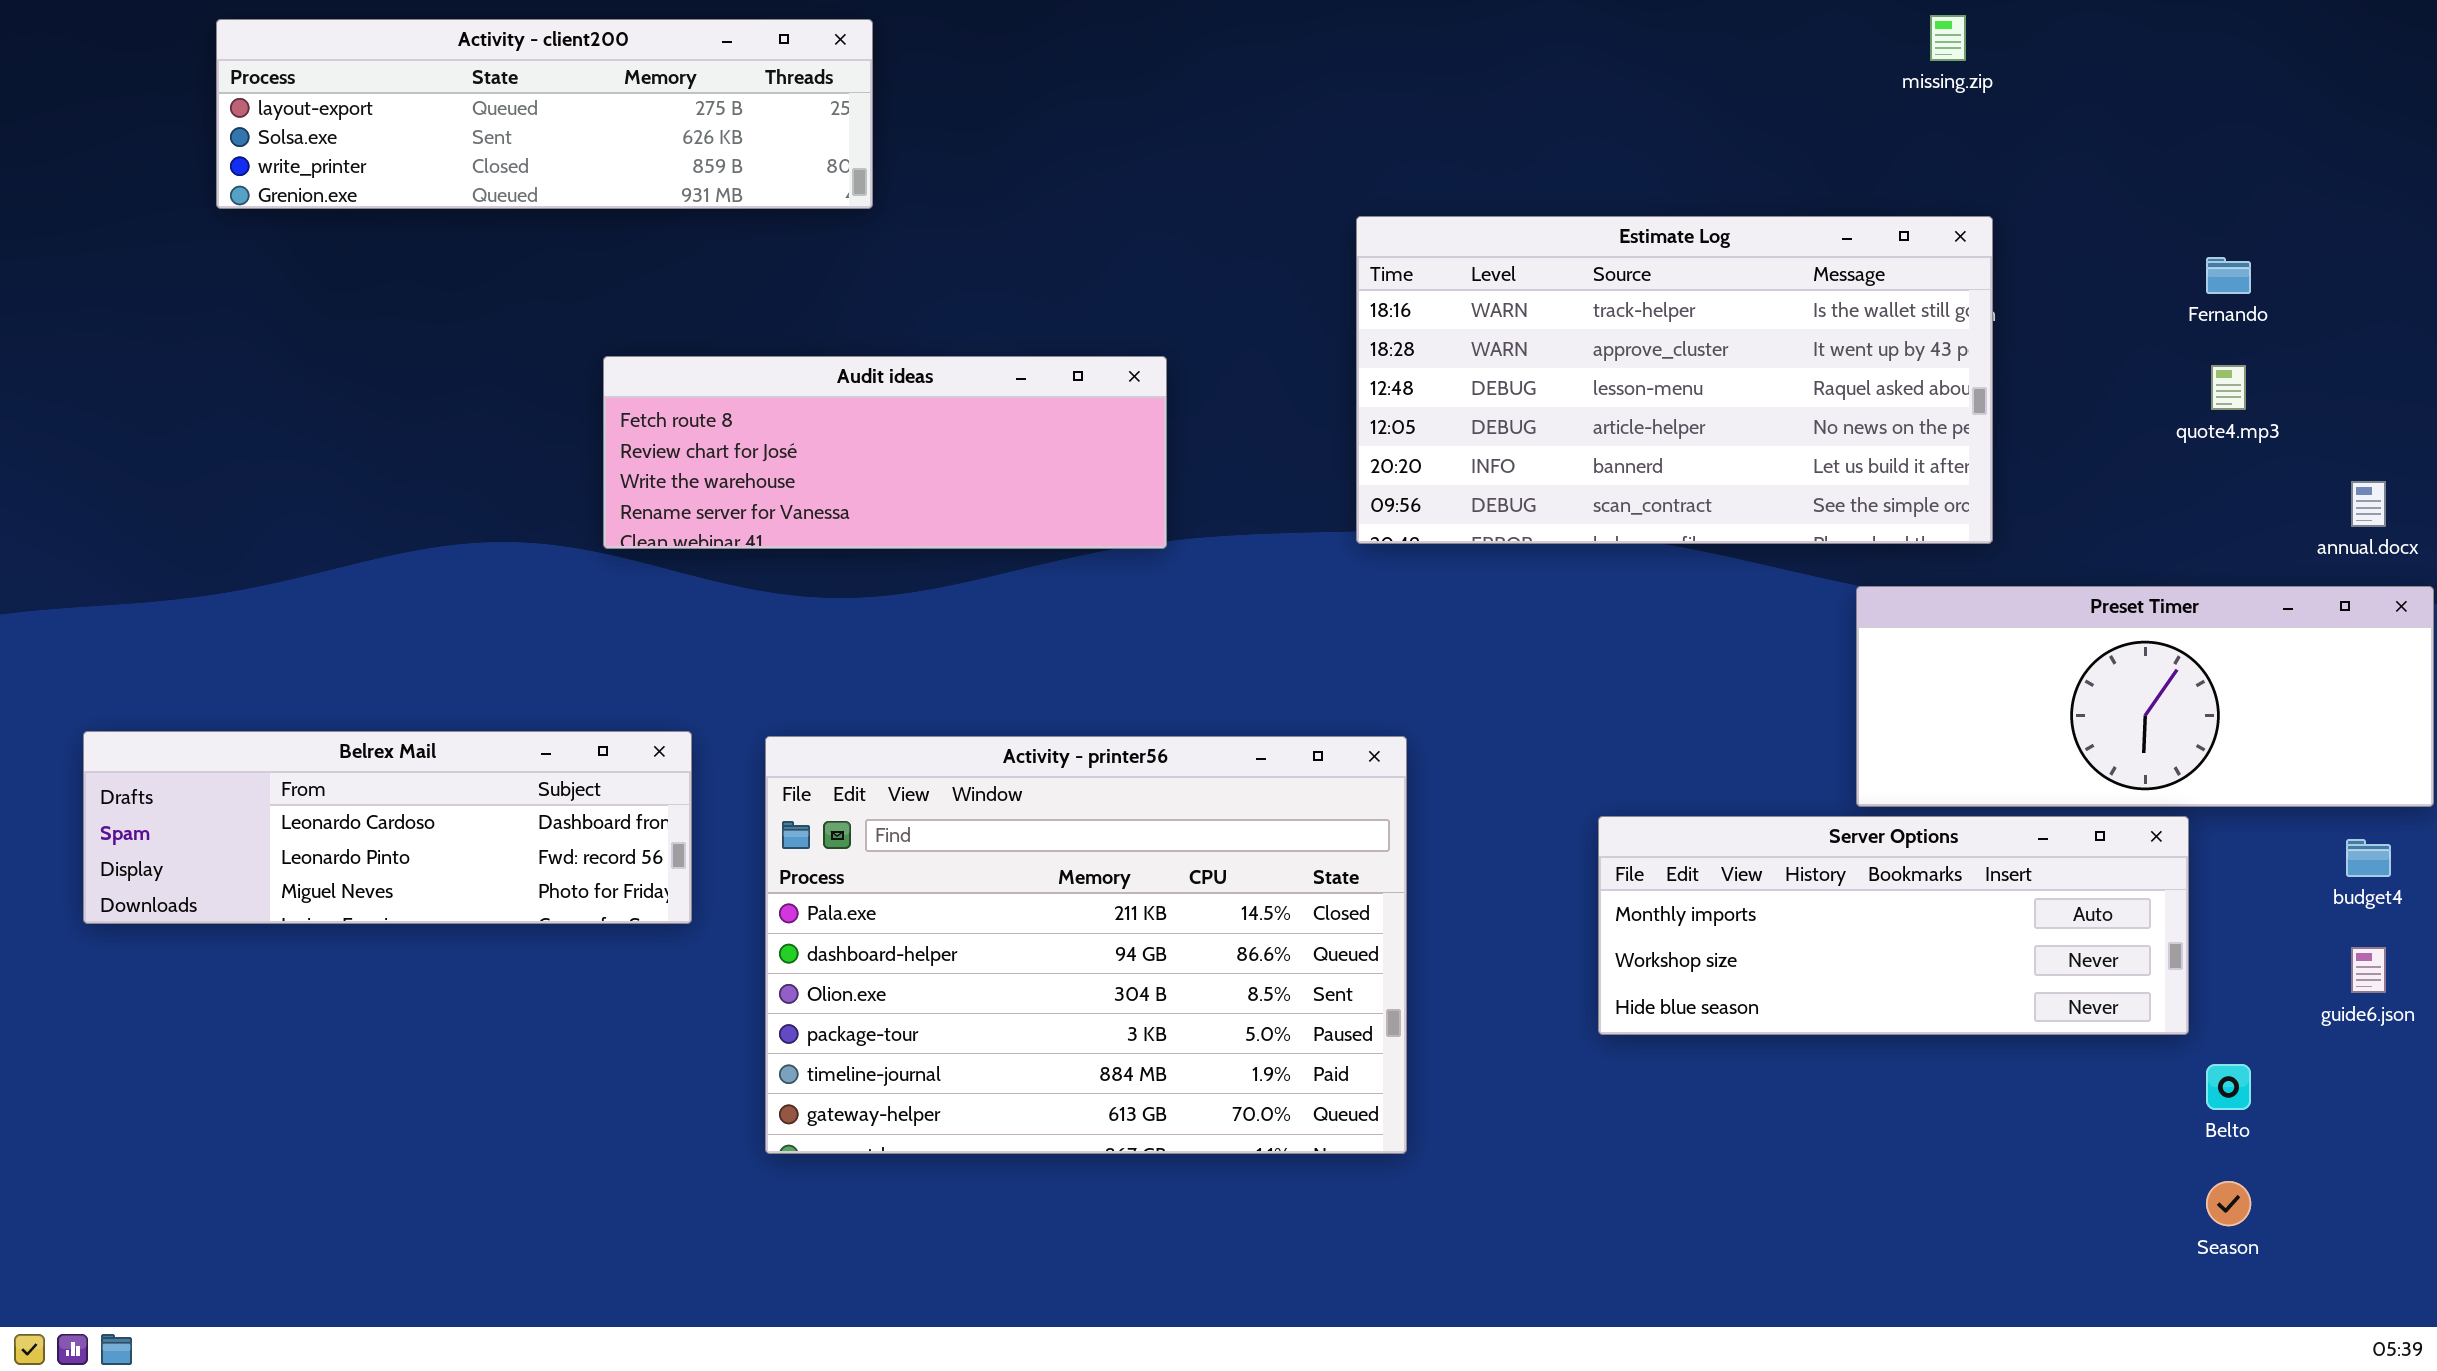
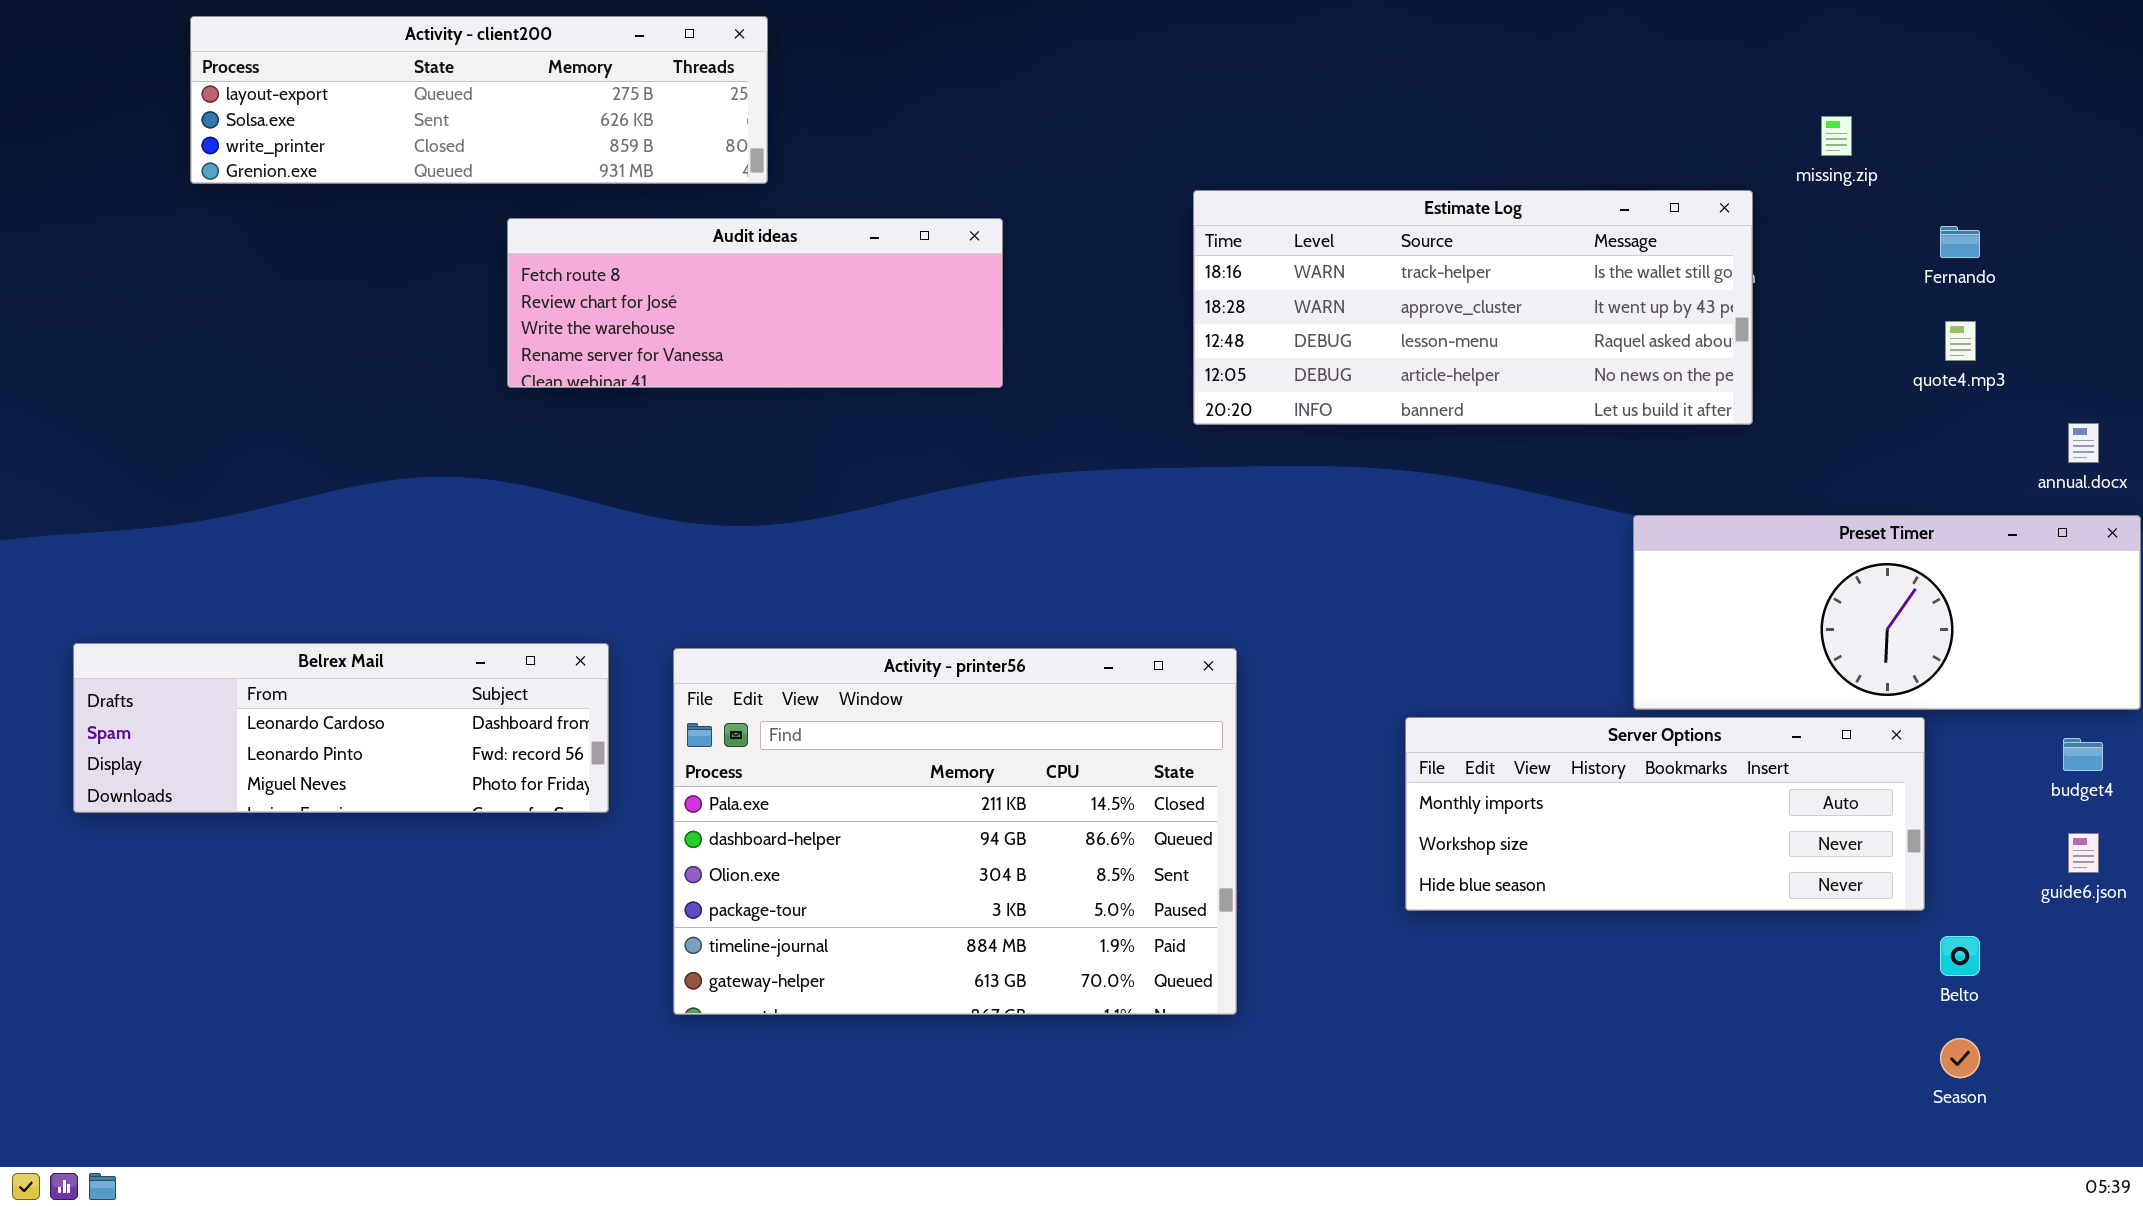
missing.zip: [1930,15,1966,61] -> [1821,116,1852,156], moved
Estimate Log: [1356,216,1993,544] -> [1193,190,1753,425], resized
Audit ideas: [603,356,1167,549] -> [507,218,1003,388], moved

